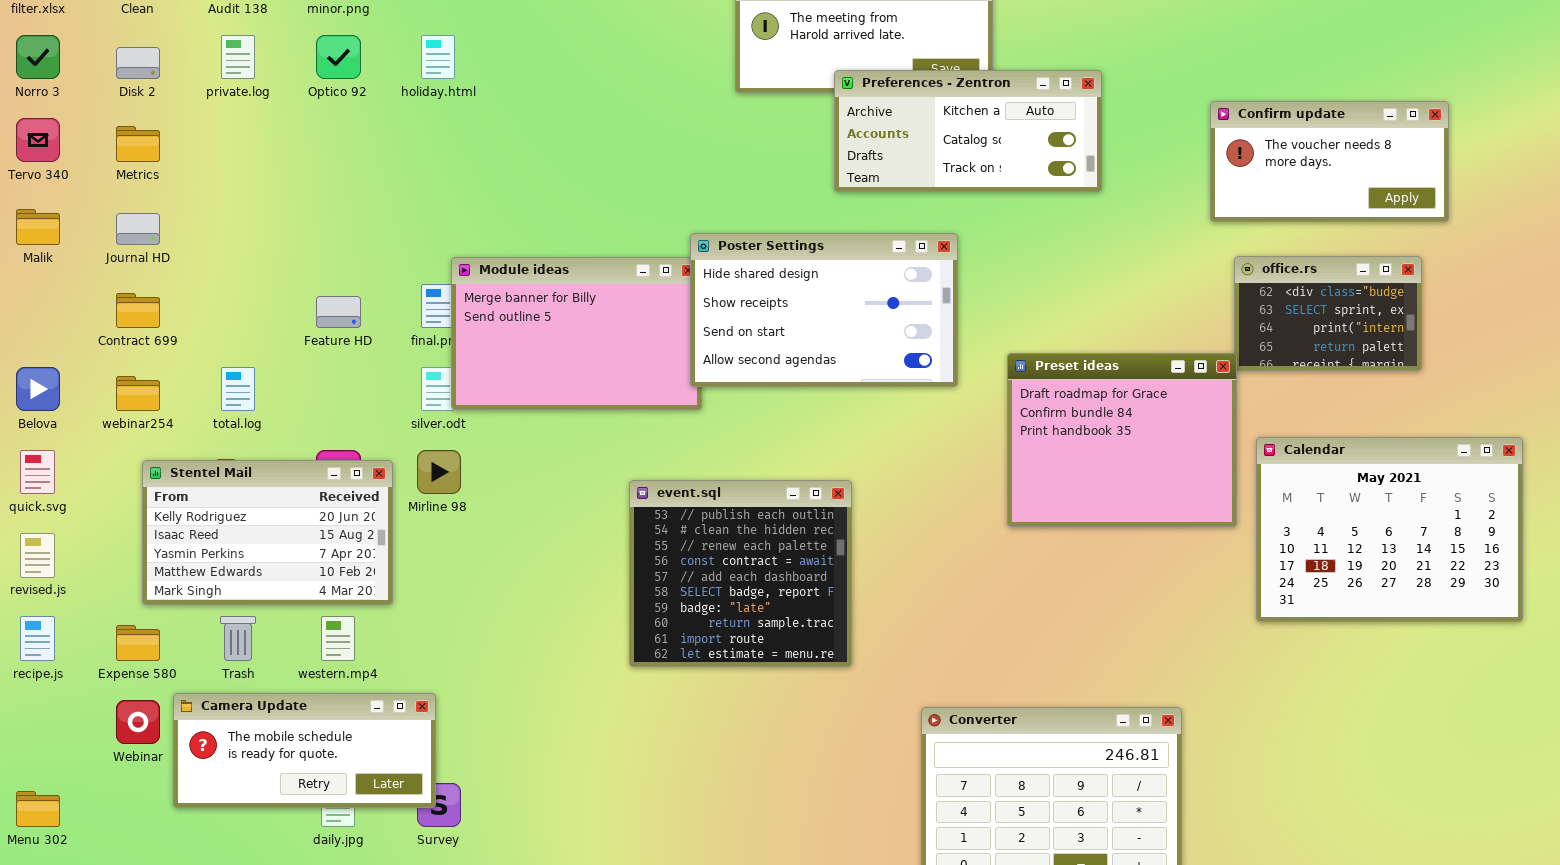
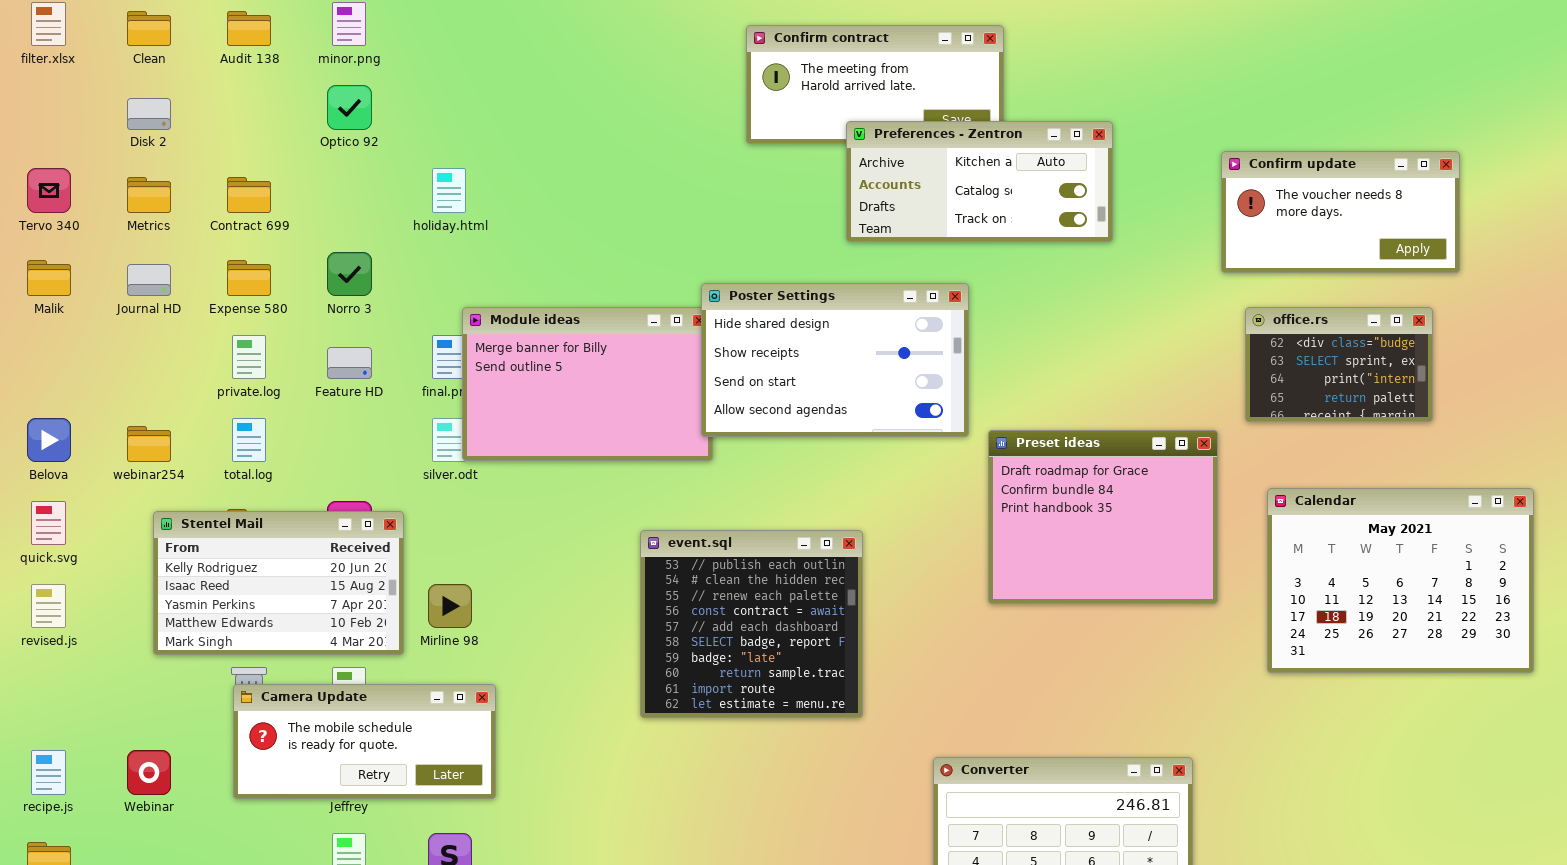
Norro 3: [16,35,60,79] -> [327,252,372,296], moved
private.log: [221,35,255,79] -> [232,335,266,379], moved
holiday.html: [421,35,455,79] -> [432,168,466,213], moved
Contract 699: [116,293,160,328] -> [227,177,271,213], moved
Preset ideas: [1007,353,1237,527] -> [988,430,1218,604], moved
Mirline 98: [417,450,461,494] -> [428,584,472,628], moved
recipe.js: [20,616,55,661] -> [31,750,66,795], moved
Expense 580: [116,625,160,661] -> [227,260,271,296], moved
Camera Update: [173,693,436,808] -> [233,684,496,799], moved

